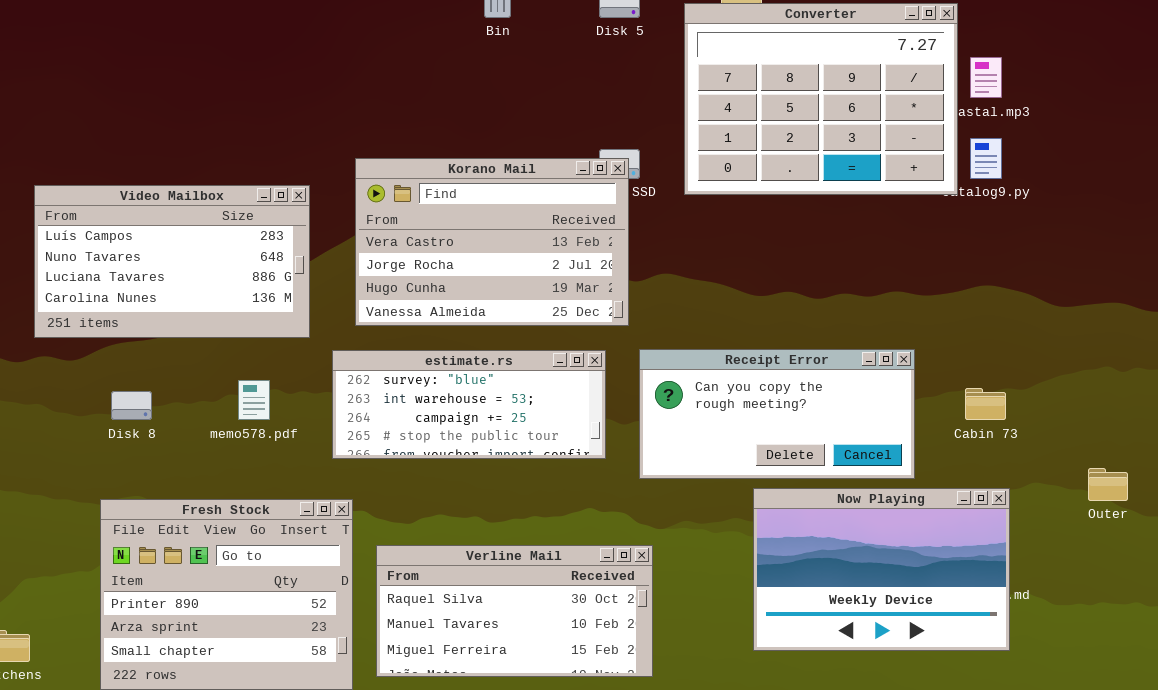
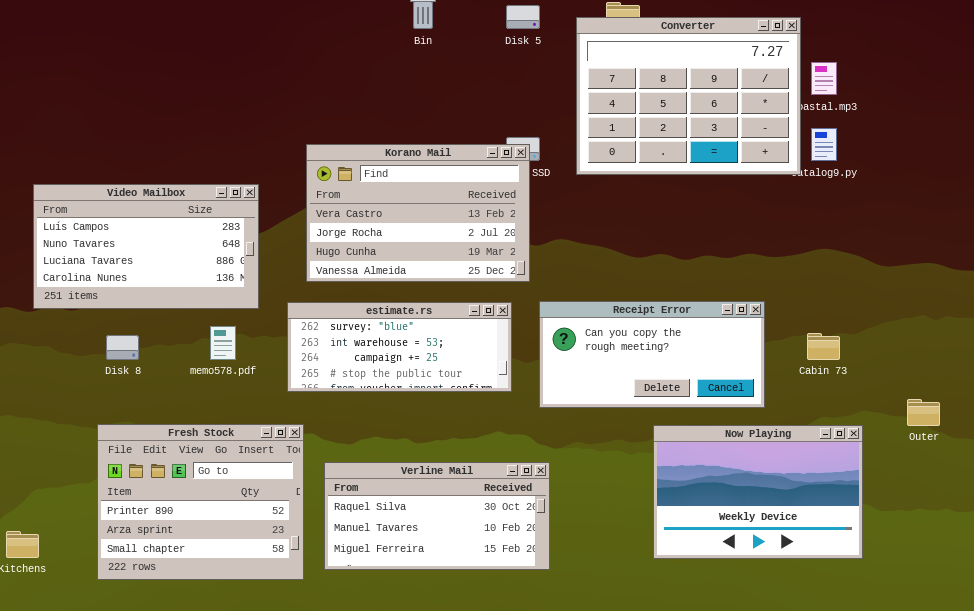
Video Mailbox: [34,185,310,338] -> [33,184,259,309], moved
Now Playing: [753,488,1010,651] -> [653,425,863,559], moved

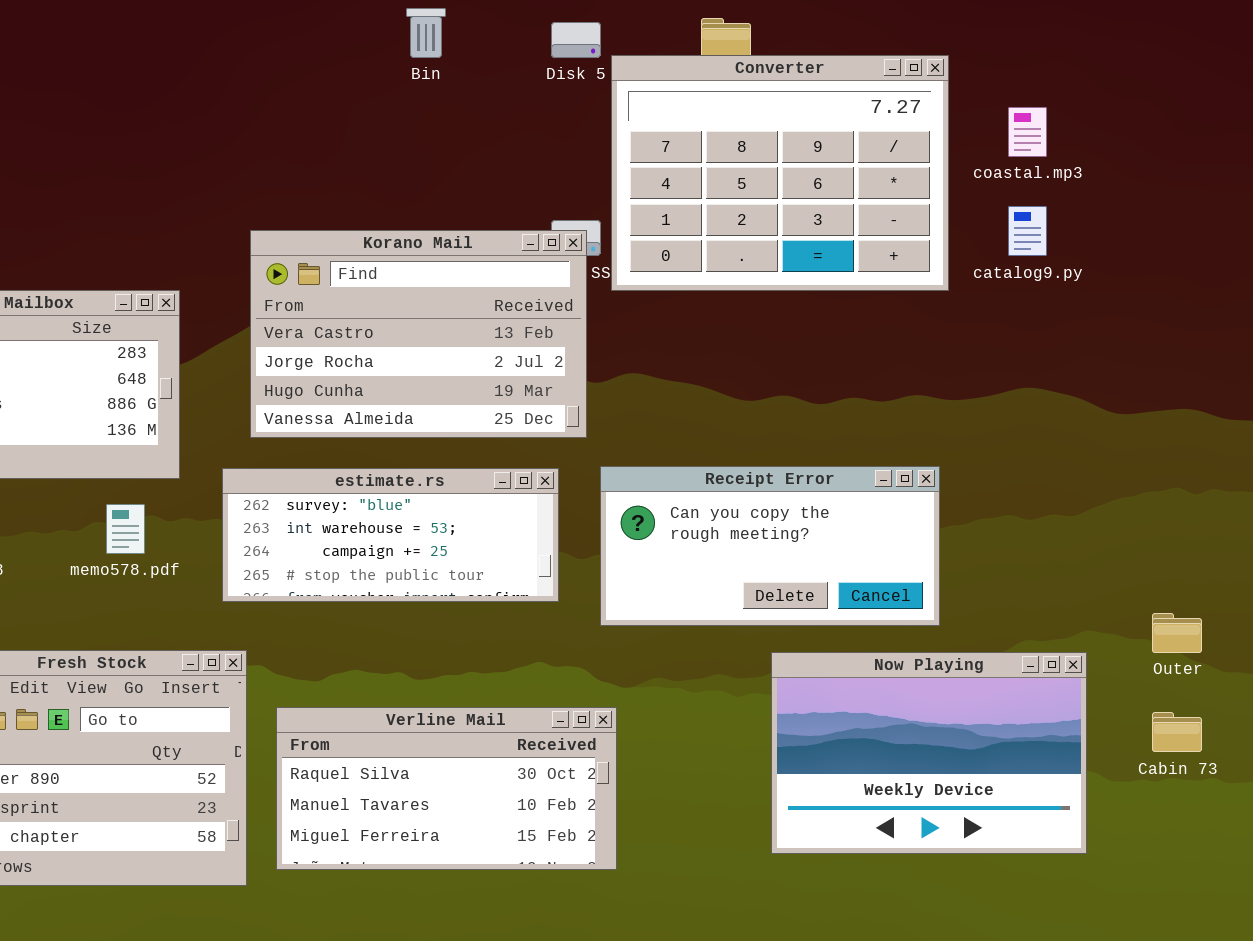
Converter: [576,17,801,175] -> [611,55,949,291], moved
Cabin 73: [807,333,840,360] -> [1152,712,1202,752], moved

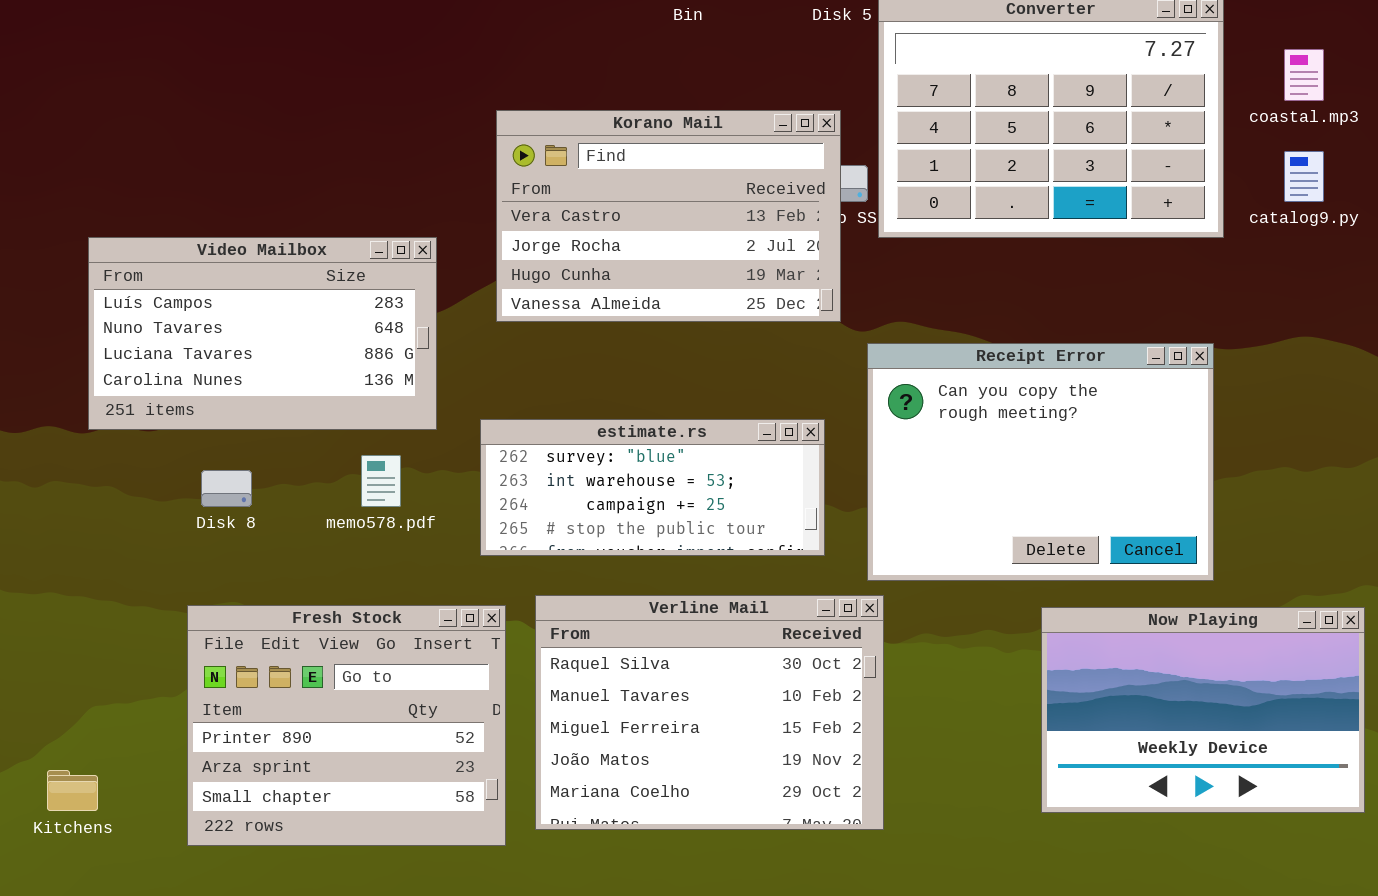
Korano Mail: [250,230,587,438] -> [496,110,841,322], moved
Receipt Error: [600,466,940,626] -> [867,343,1214,581], resized
Verline Mail: [276,707,617,870] -> [535,595,884,830], resized

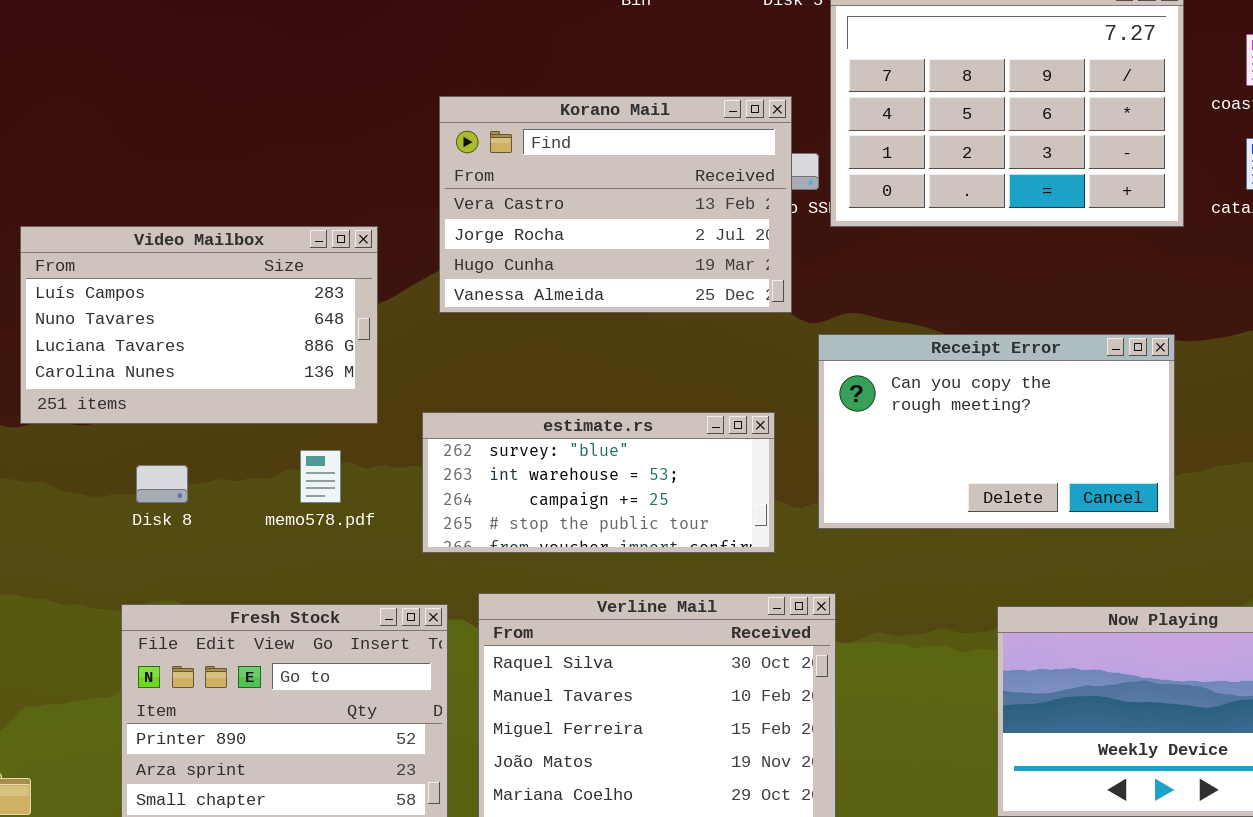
Receipt Error: [867,343,1214,581] -> [818,334,1175,529], resized

